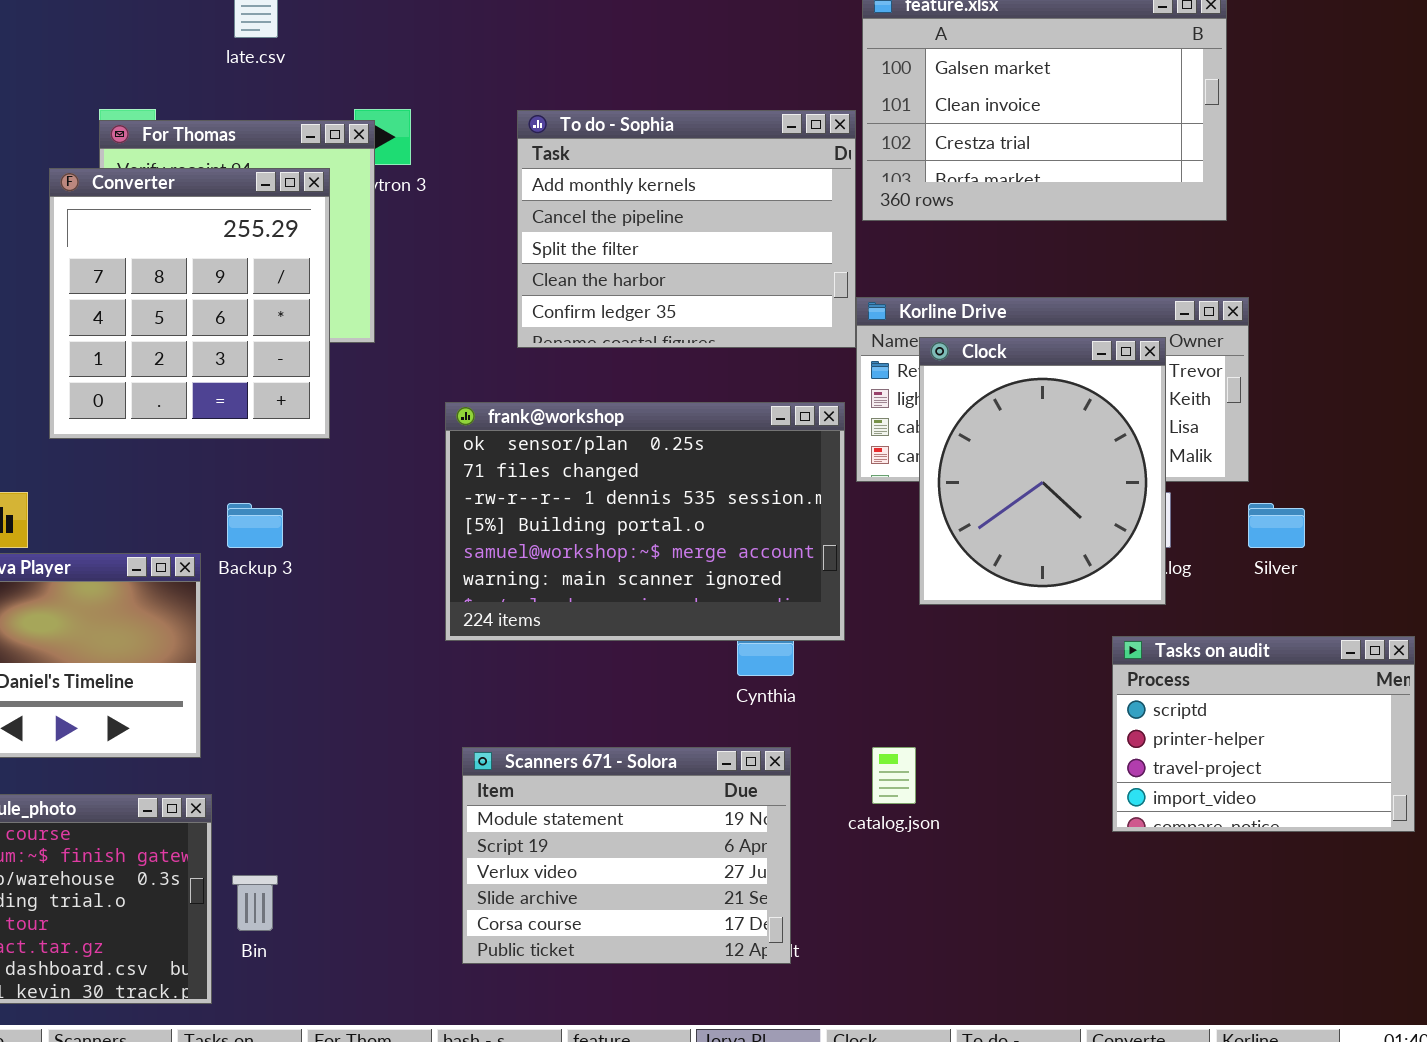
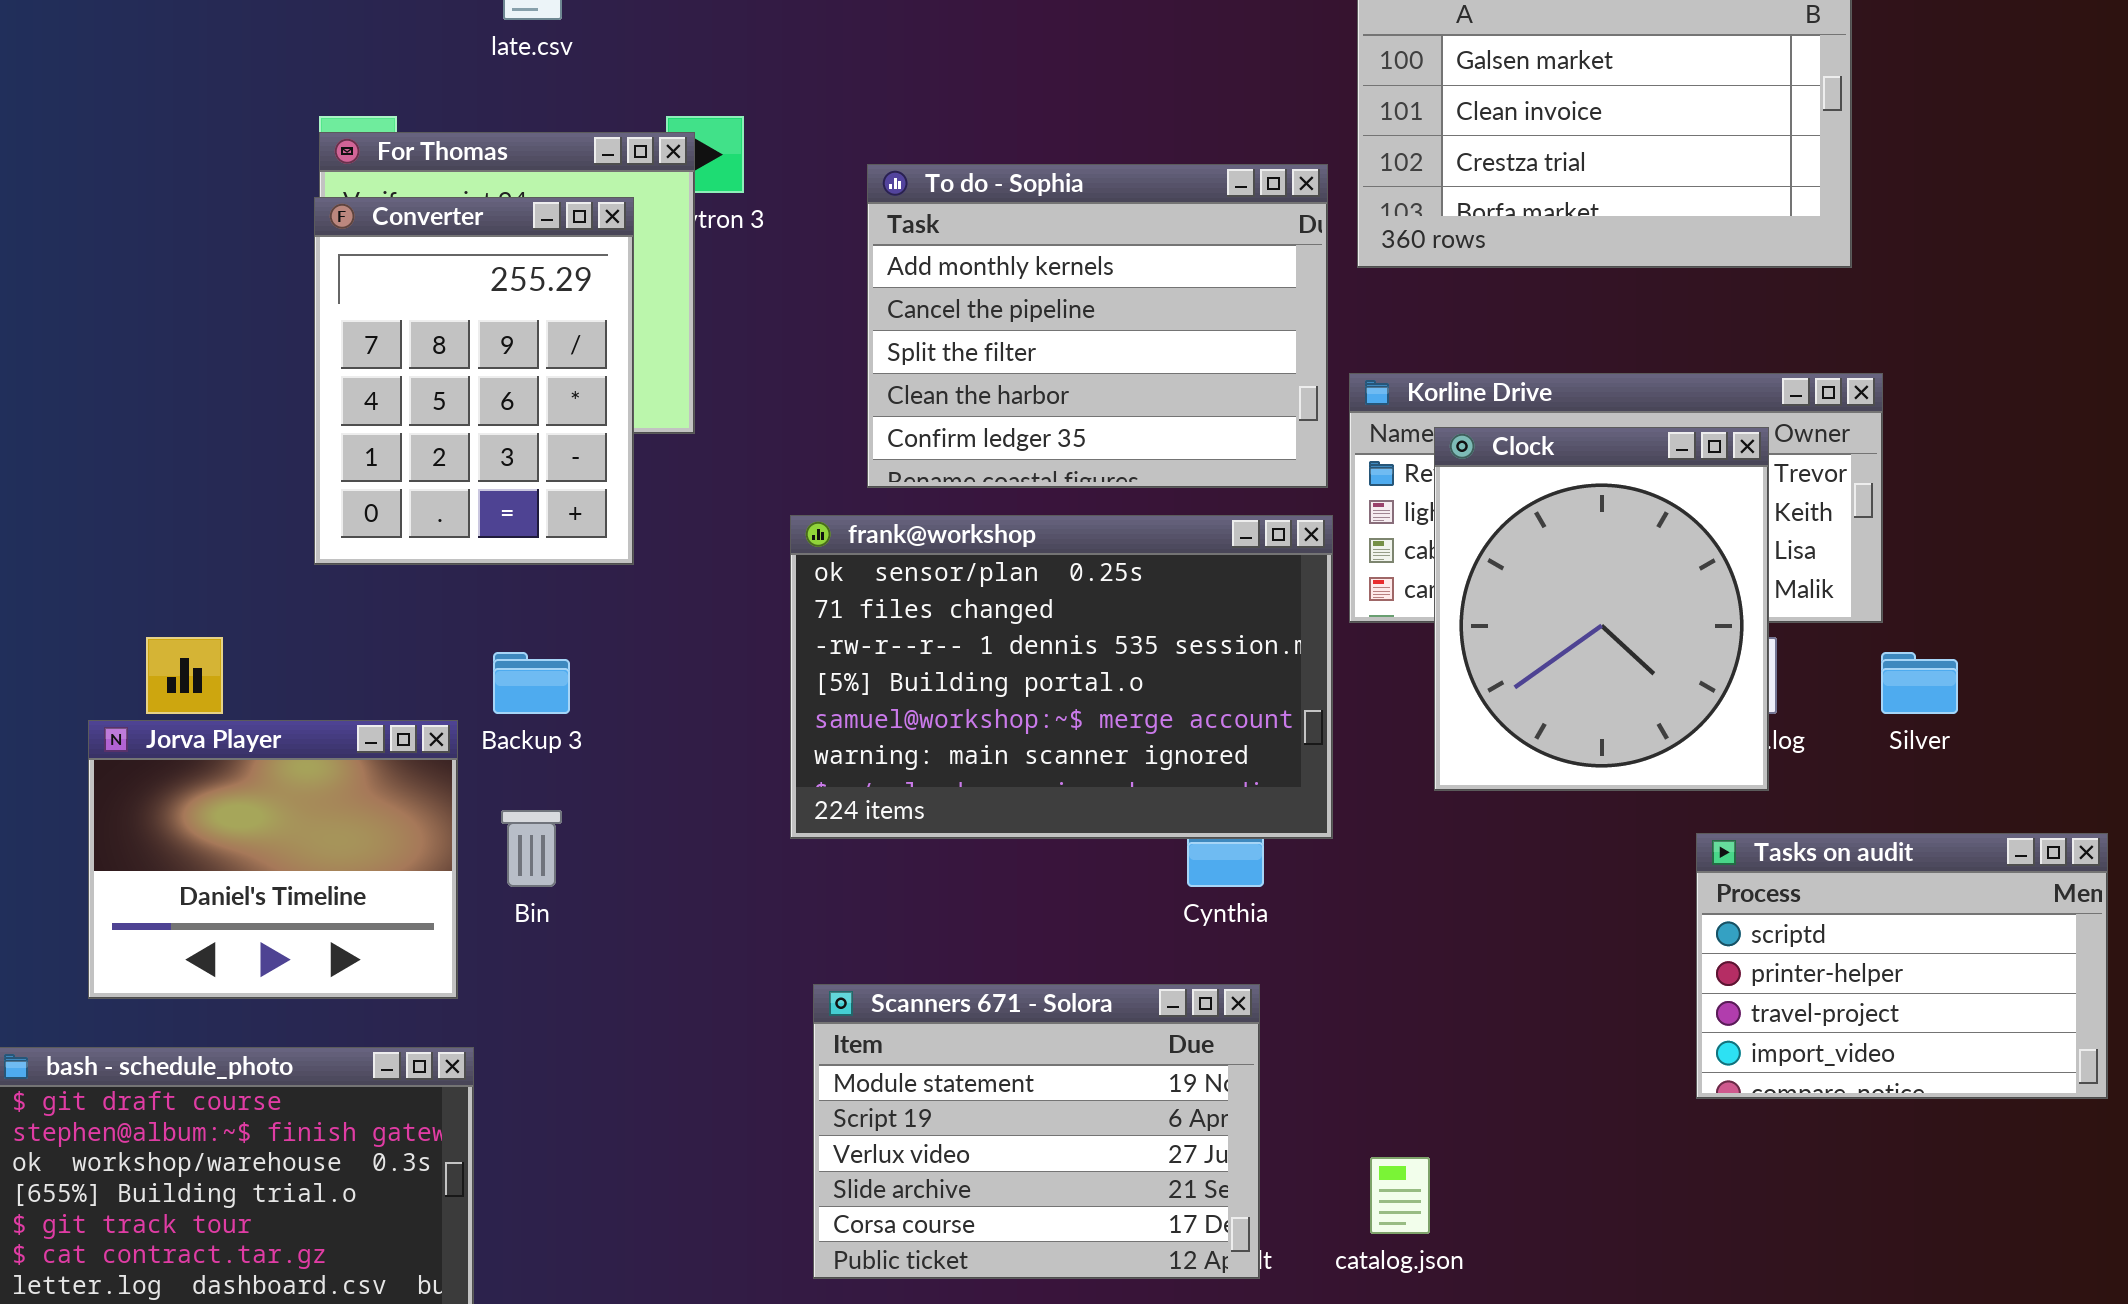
To do - Sophia: [517,110,856,348] -> [867,164,1328,488], moved
Converter: [49,168,330,439] -> [314,197,634,565], resized
catalog.json: [872,747,916,804] -> [1370,1157,1430,1234], moved
Bin: [232,875,278,931] -> [501,810,562,887], moved

